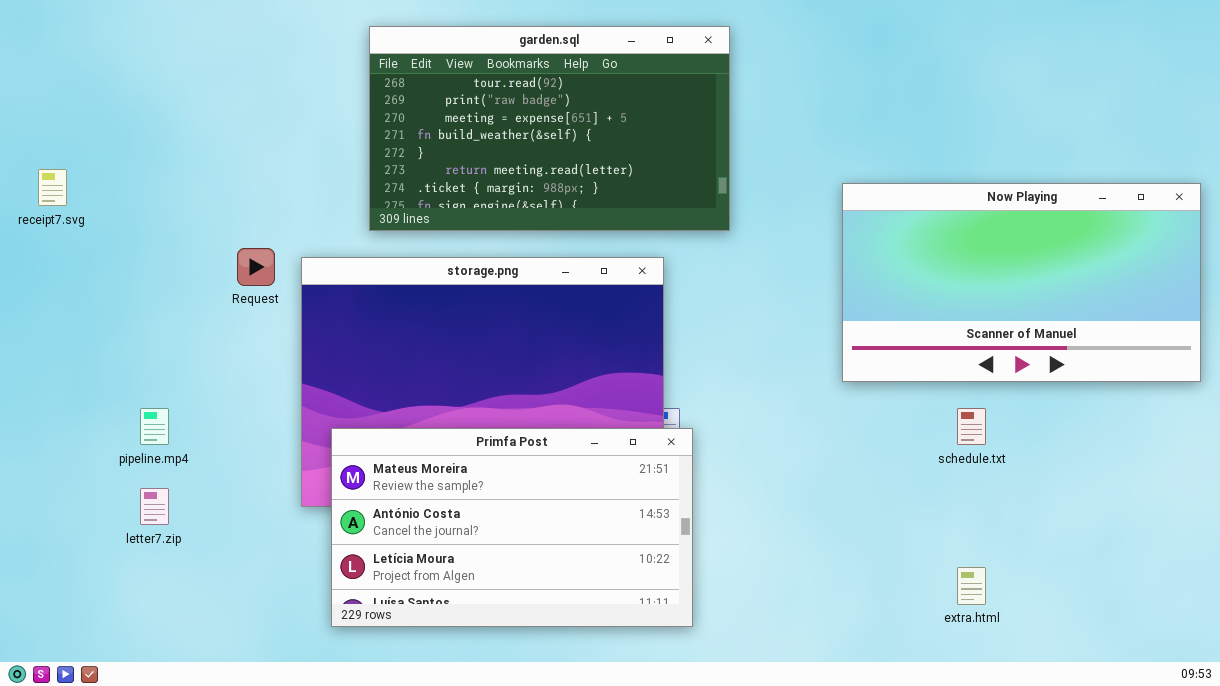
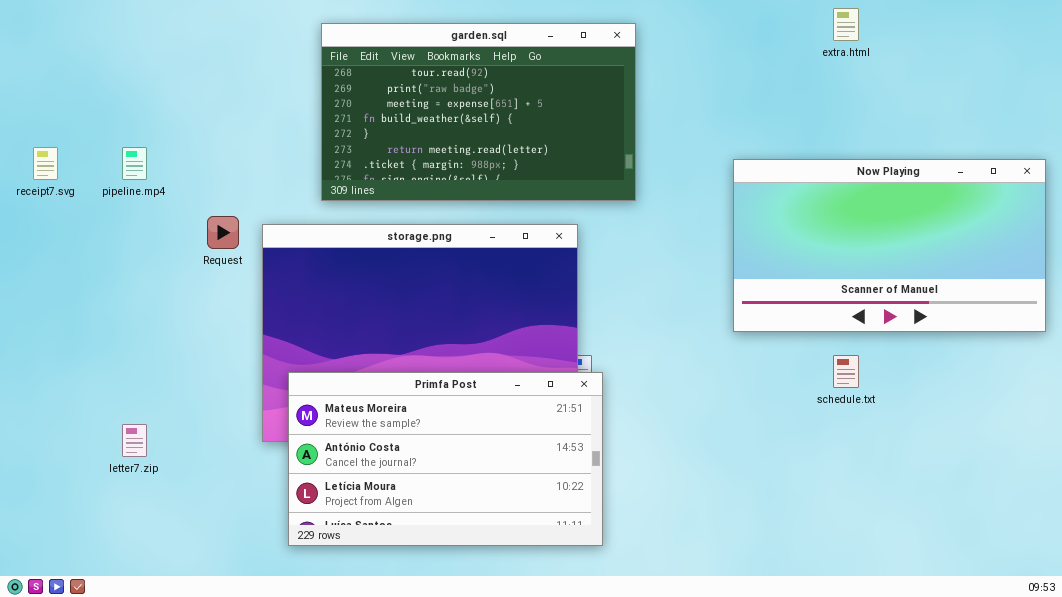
pipeline.mp4: [140,408,169,445] -> [122,147,147,180], moved
extra.html: [957,567,986,605] -> [833,8,859,41], moved

